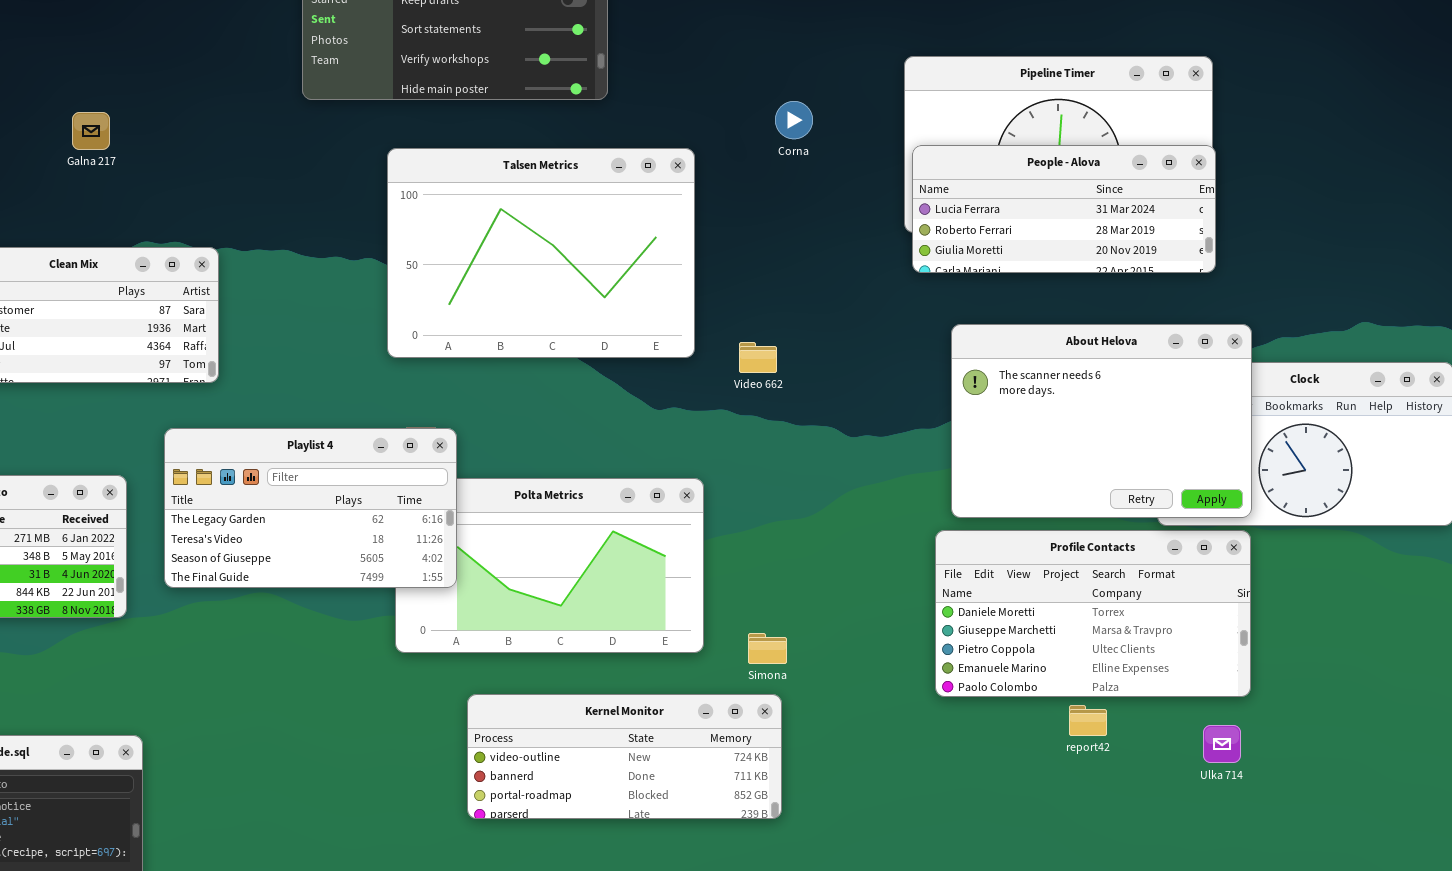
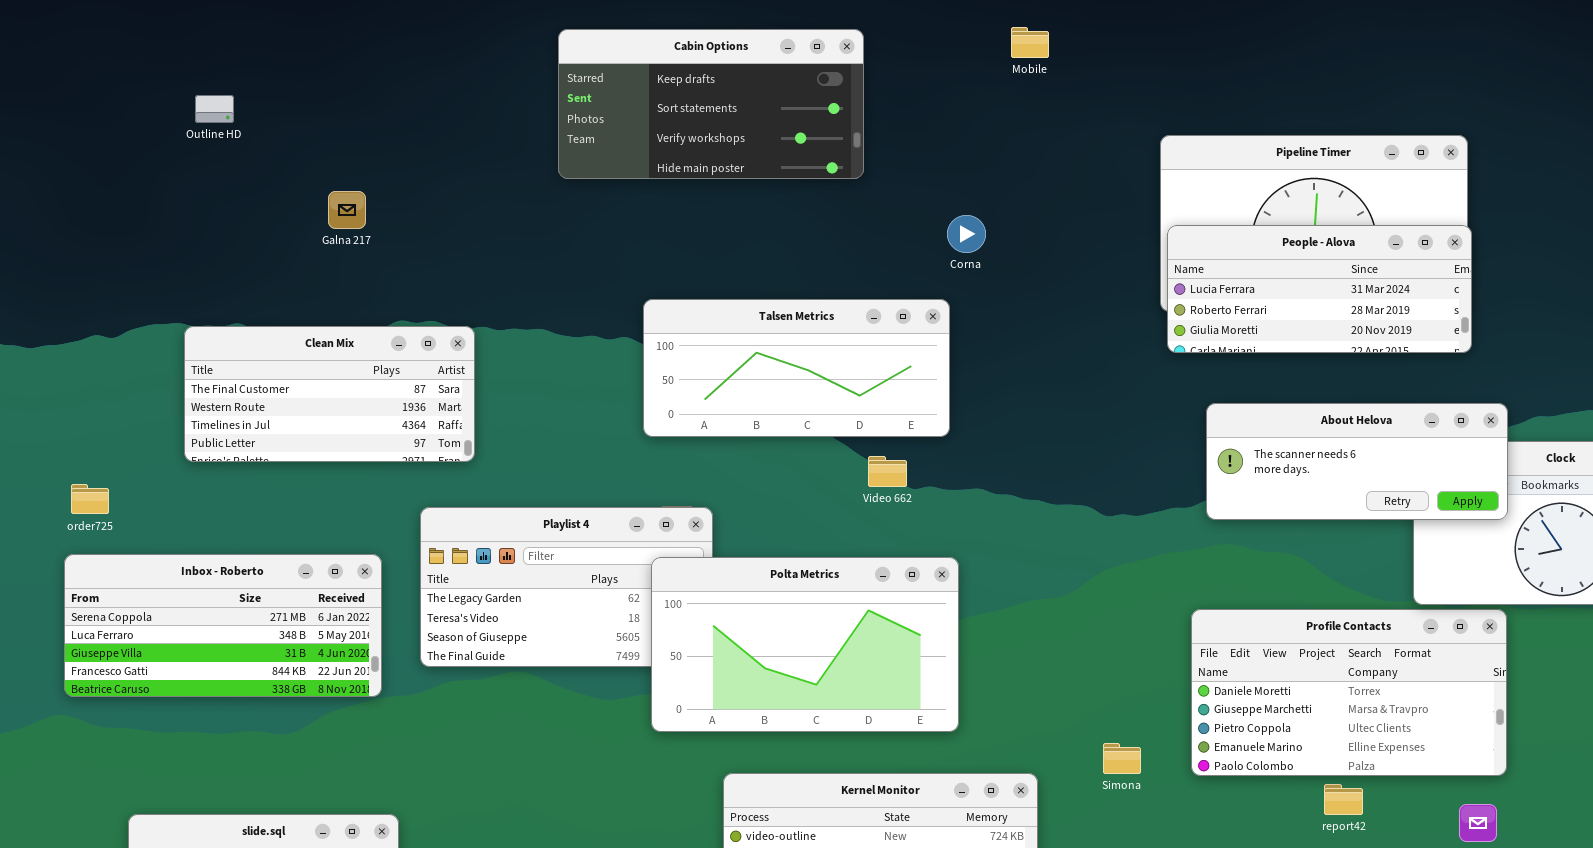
Corna: [775,101,813,139] -> [947,215,986,253], moved
Talsen Metrics: [387,148,695,358] -> [643,299,950,437], resized
About Helova: [951,324,1252,518] -> [1206,403,1508,520], resized
Video 662: [739,342,777,373] -> [868,456,907,487], moved
Polta Metrics: [395,478,704,653] -> [651,557,959,732], raised
Simona: [748,633,787,664] -> [1103,743,1141,774], moved

